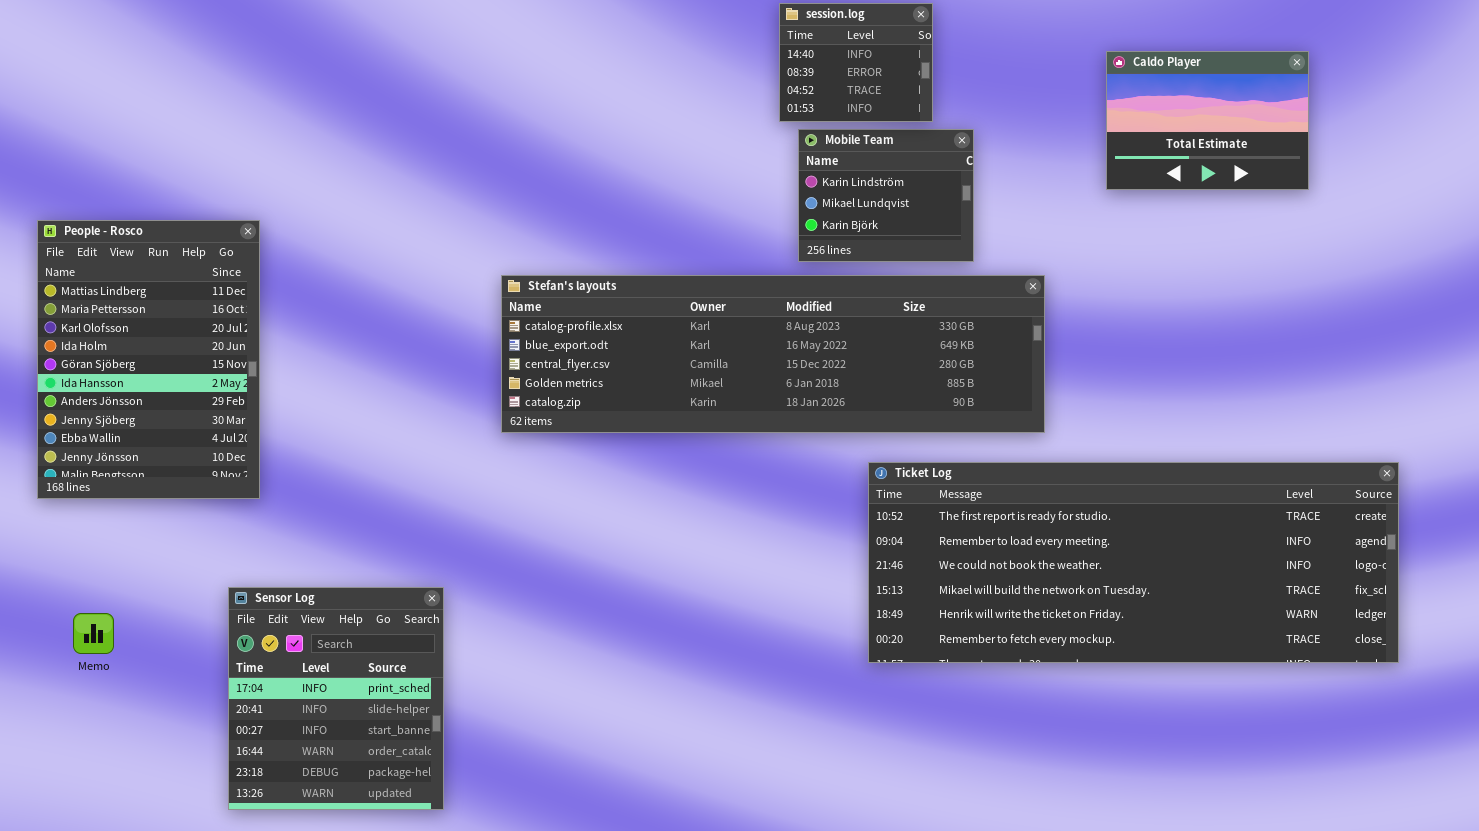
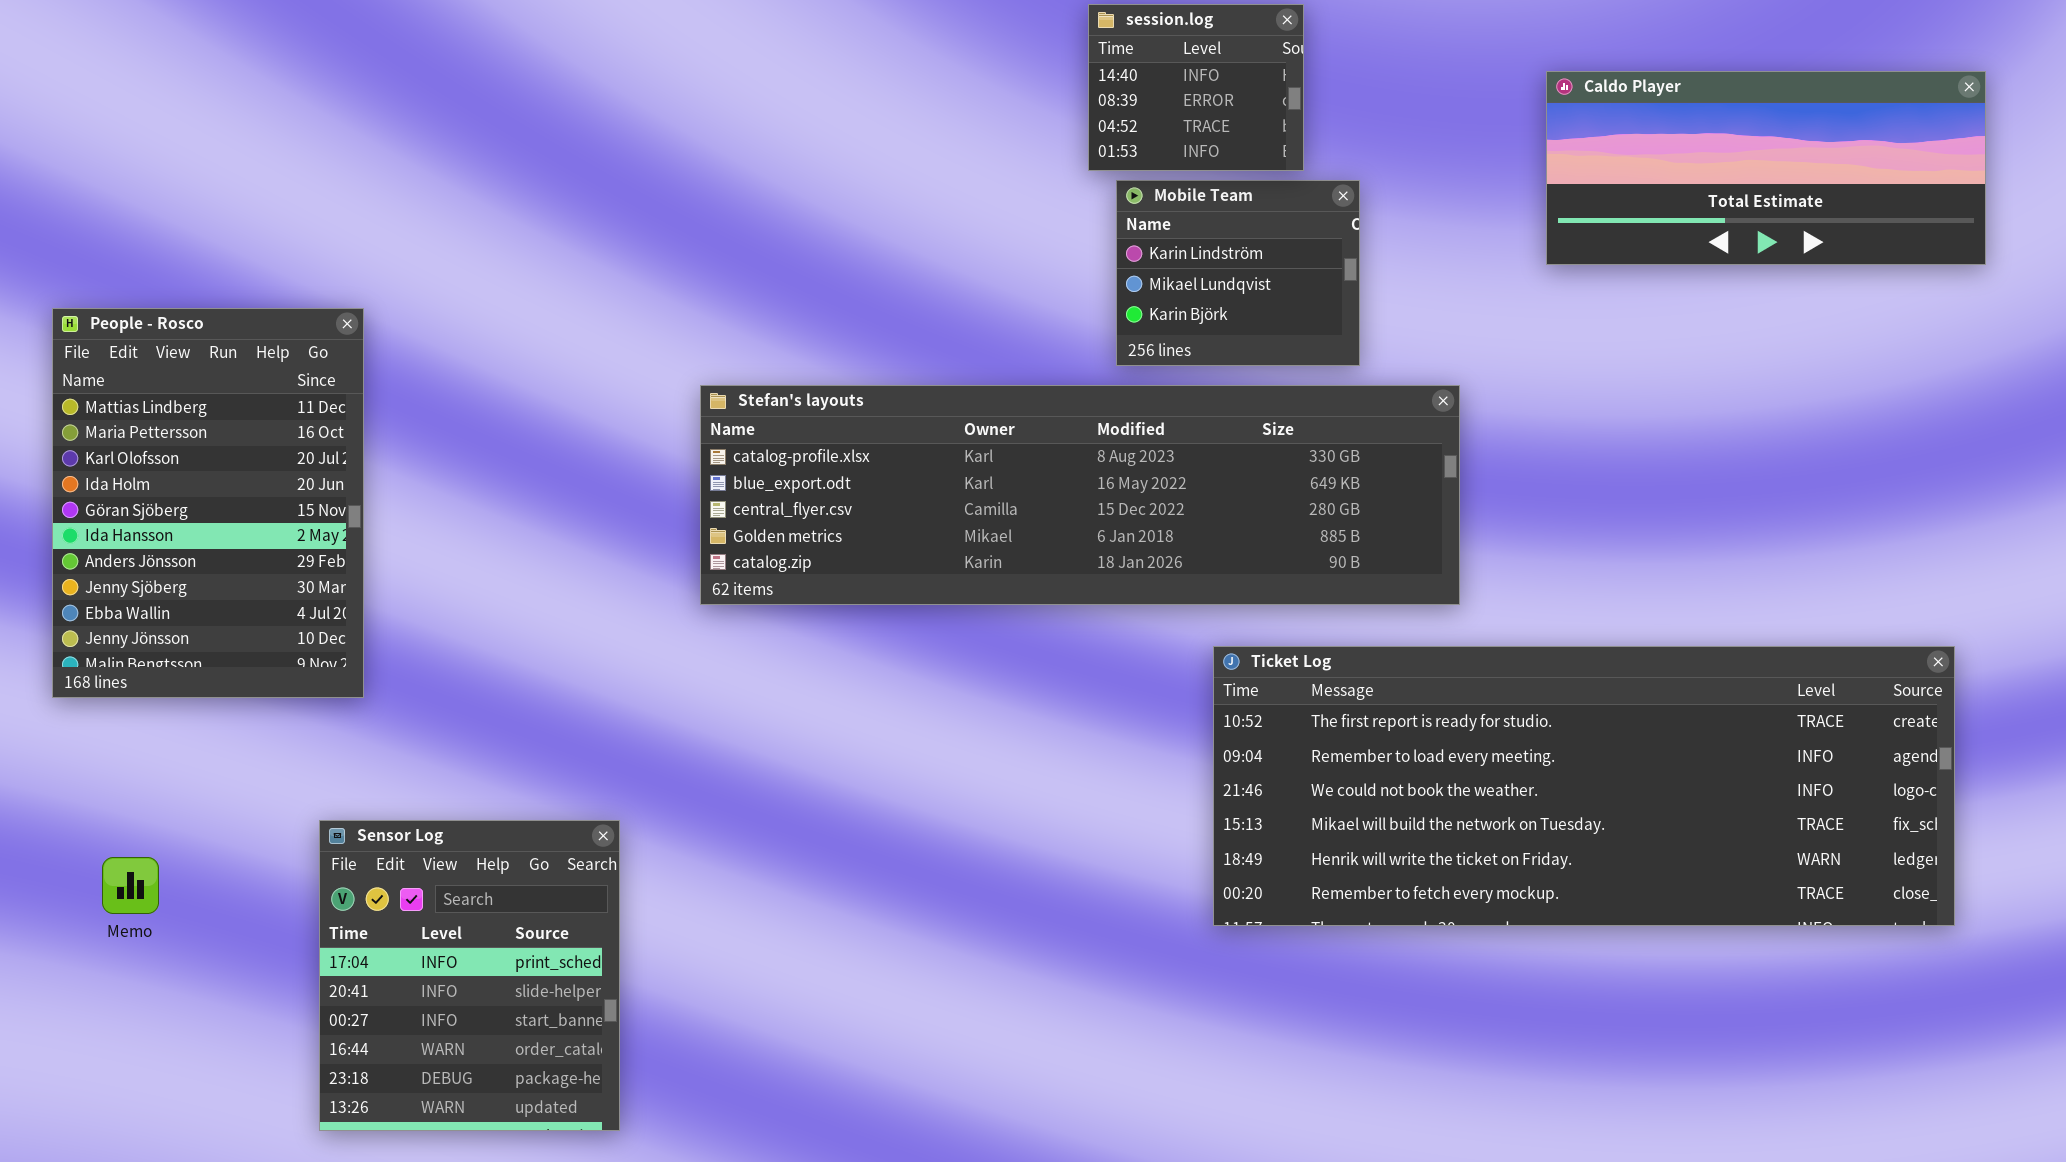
Caldo Player: [1106,51,1309,190] -> [1546,71,1986,265], resized

